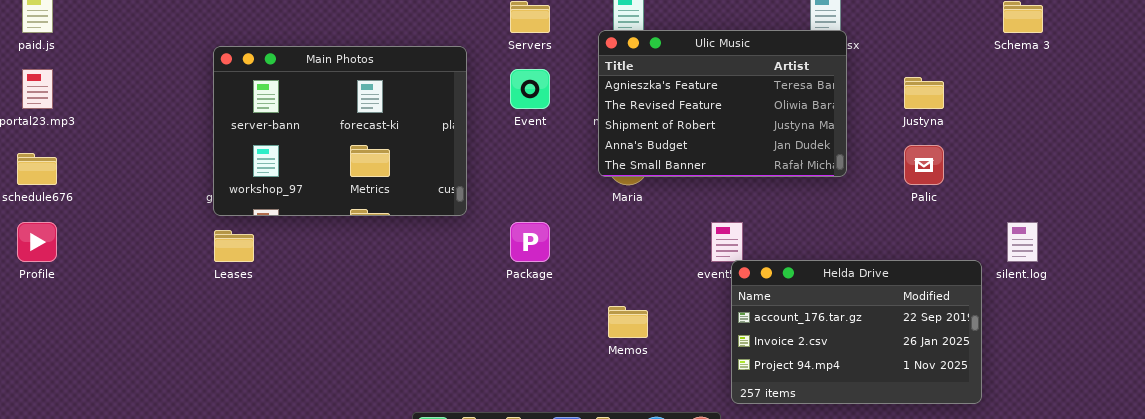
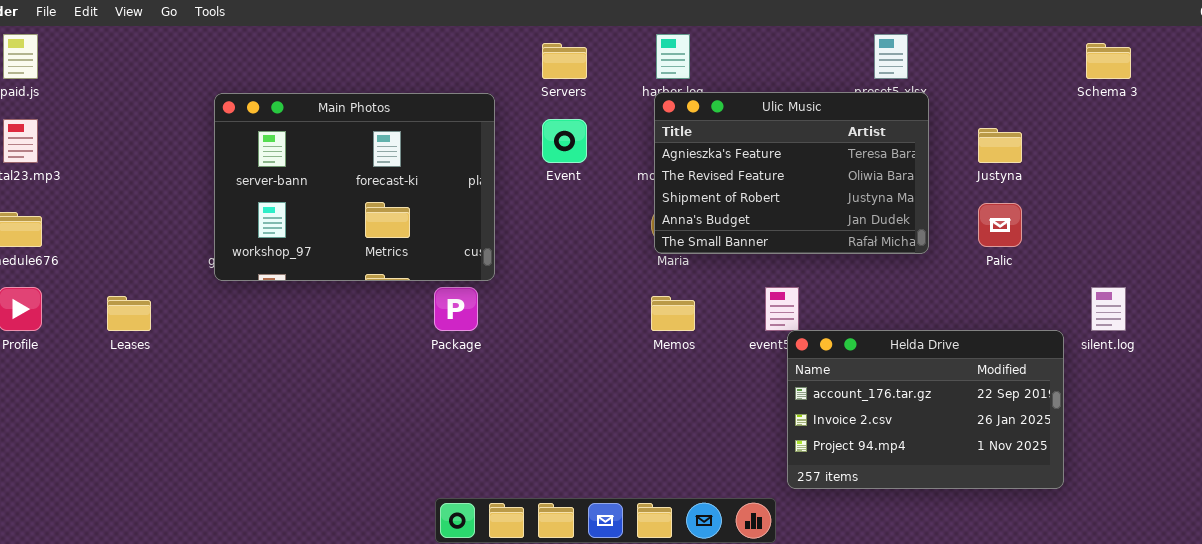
Ulic Music: [598,30,847,177] -> [654,92,929,254], moved
Package: [510,222,550,262] -> [434,287,478,331], moved
Leases: [214,230,254,262] -> [107,296,151,331], moved
Memos: [608,306,648,338] -> [651,296,695,331], moved

